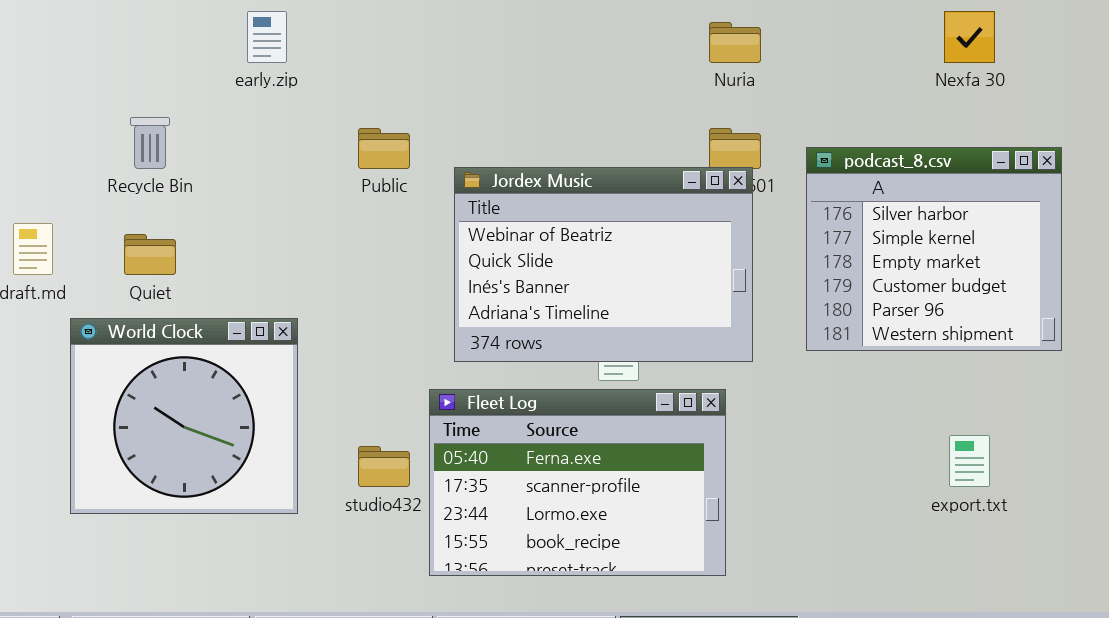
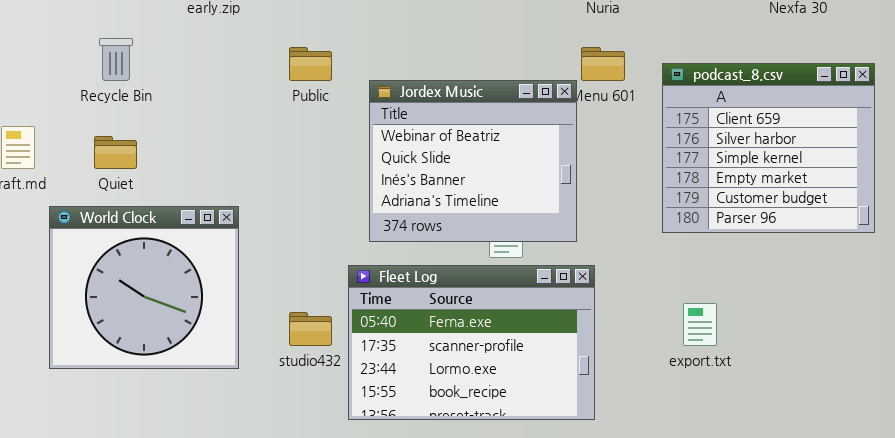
podcast_8.csv: [806,147,1062,351] -> [662,63,875,233], scrolled up 1 row
Jordex Music: [454,167,753,362] -> [369,80,577,242], resized
export.txt: [949,435,990,487] -> [683,303,717,346], moved

